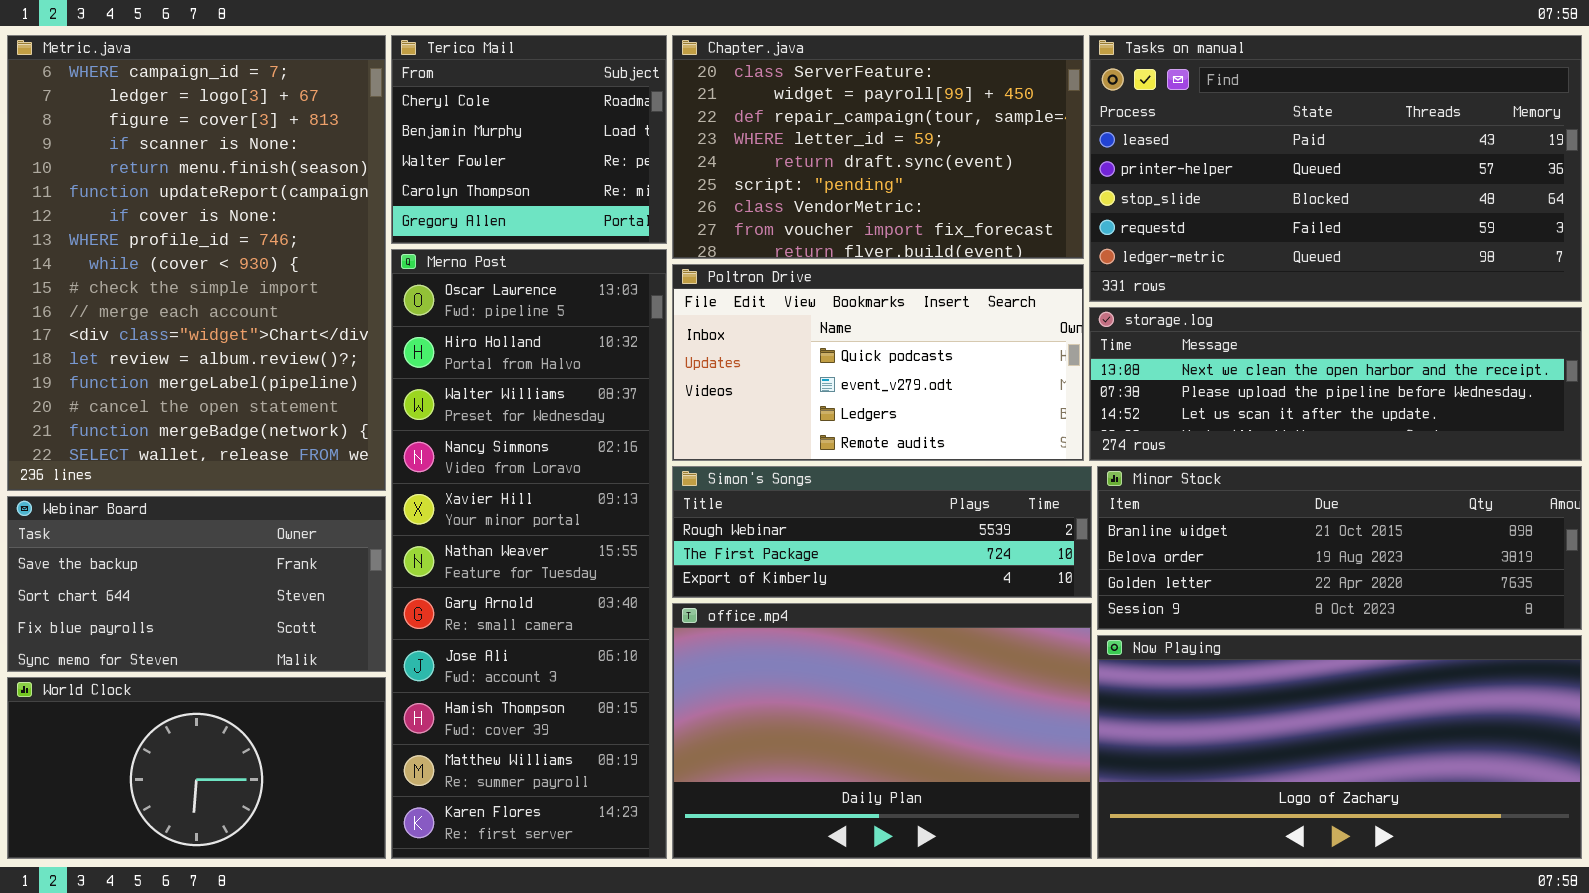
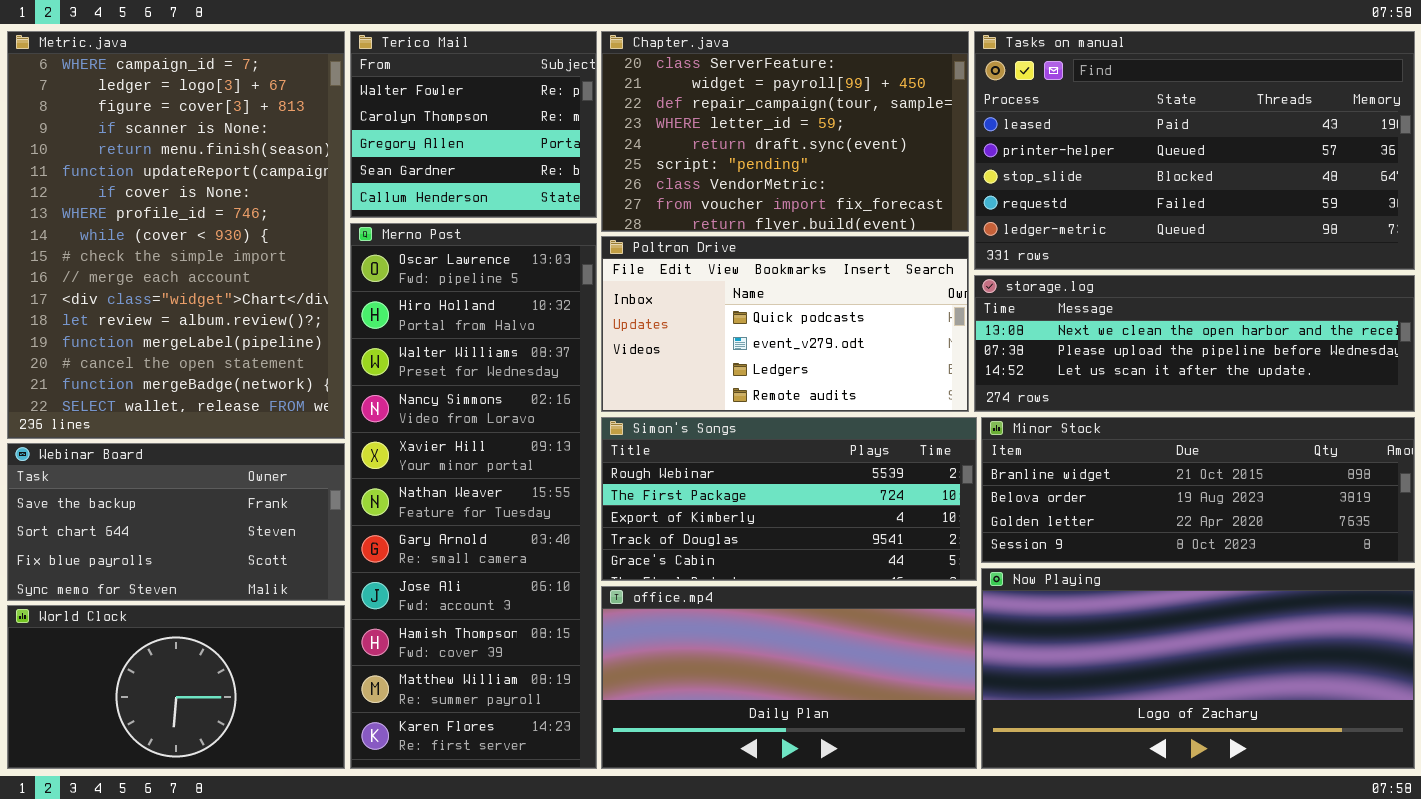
Terico Mail: [391,35,667,244] -> [350,31,597,218], scrolled down 2 rows
Simon's Songs: [672,466,1092,598] -> [601,417,977,581], resized
office.mp4: [672,603,1092,859] -> [601,586,977,769], resized

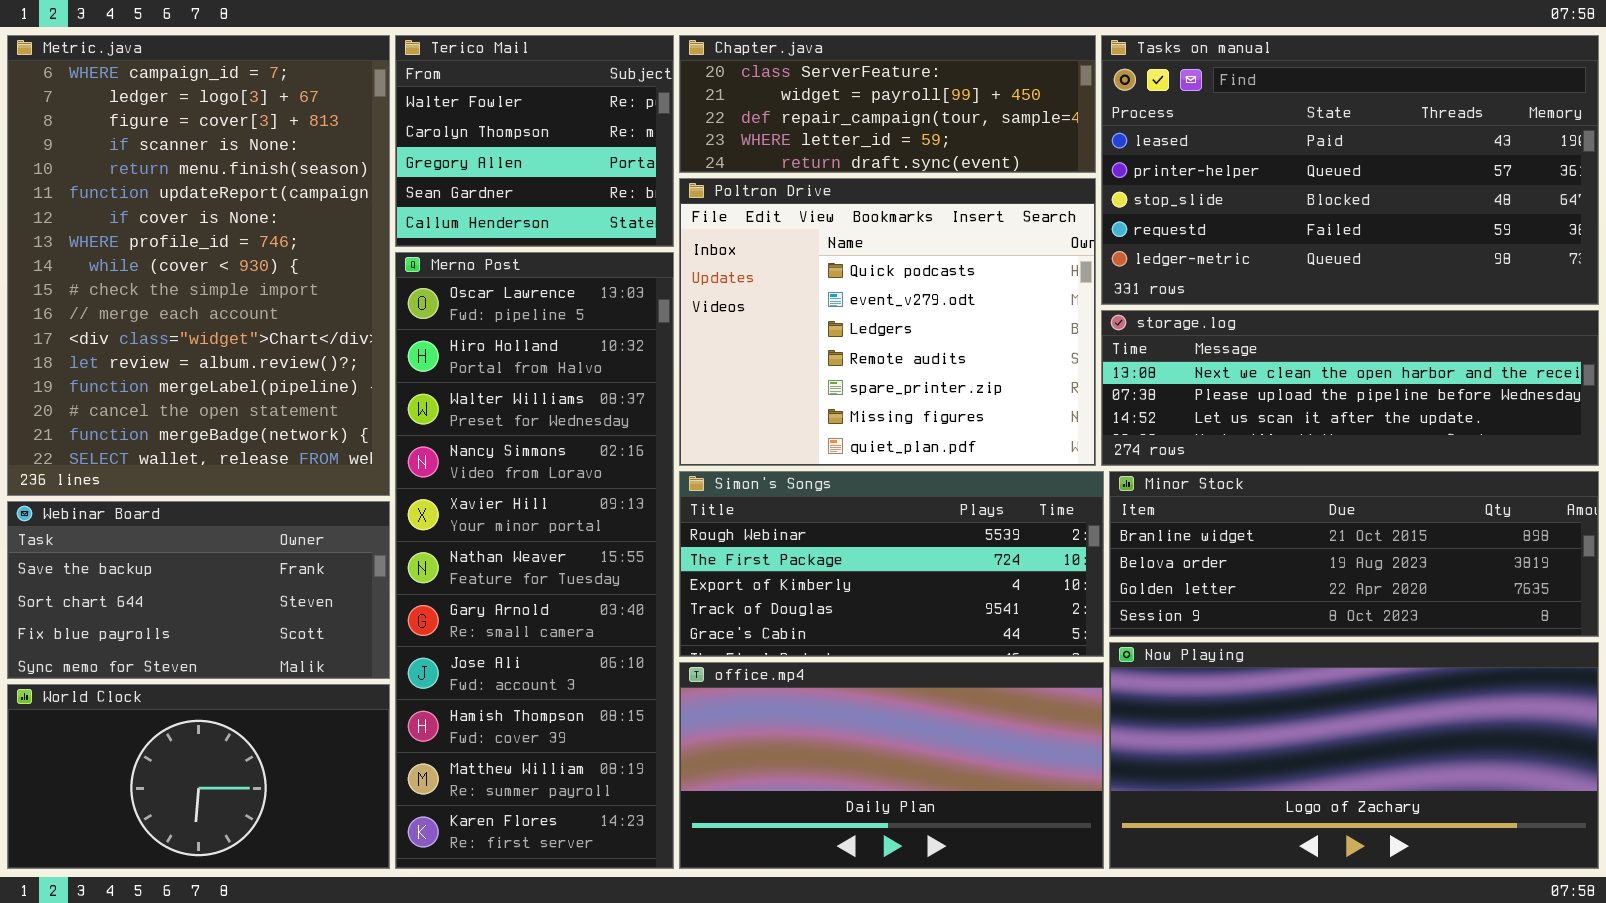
Chapter.java: [601,31,969,232] -> [679,35,1096,173], resized
Poltron Drive: [601,236,969,412] -> [679,178,1096,466], resized

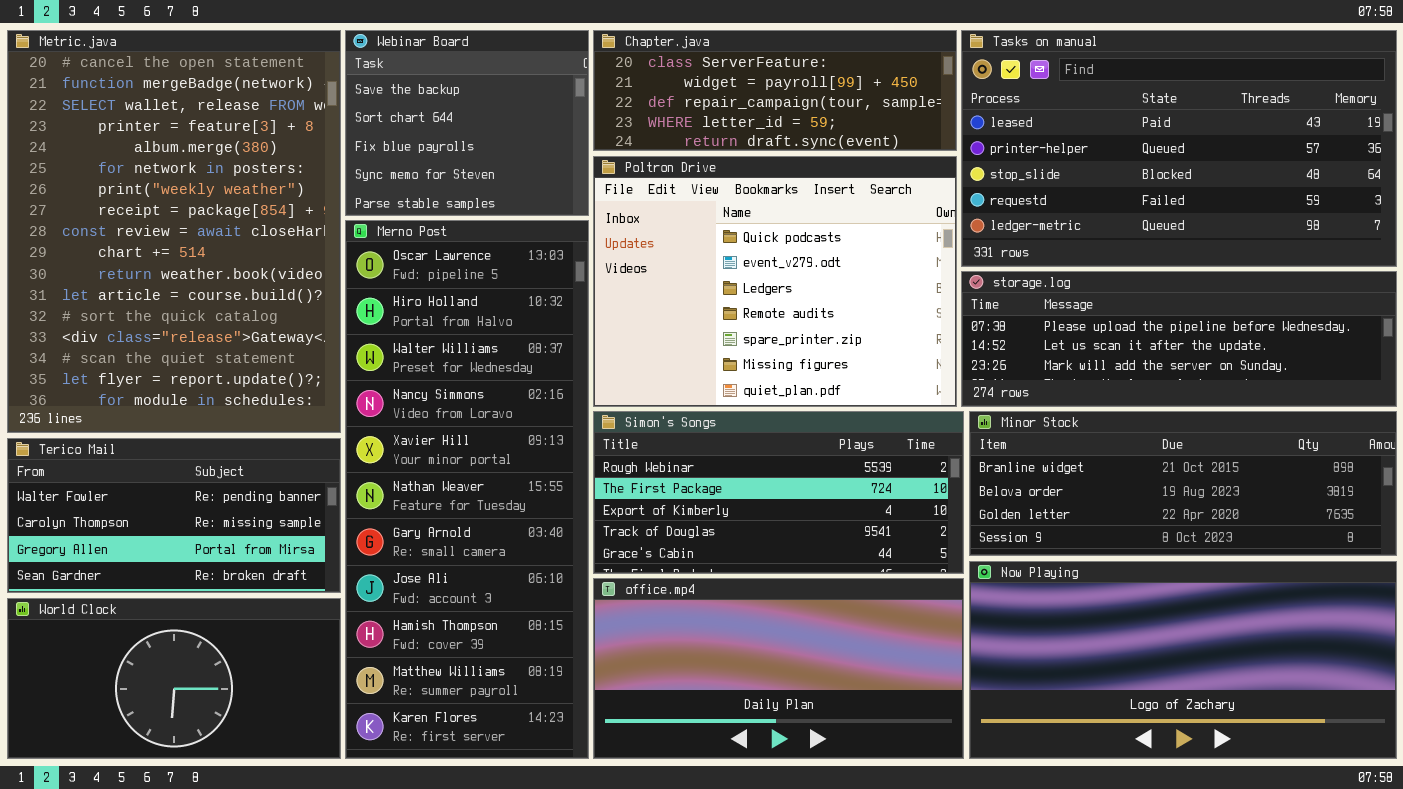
Metric.java: [7,35,390,496] -> [7,30,341,433], scrolled down 14 rows
Terico Mail: [395,35,674,247] -> [7,438,341,593], moved, resized
storage.log: [1101,310,1599,466] -> [961,271,1397,407], scrolled down 1 row
Webinar Board: [7,501,390,679] -> [345,30,589,216], moved, resized

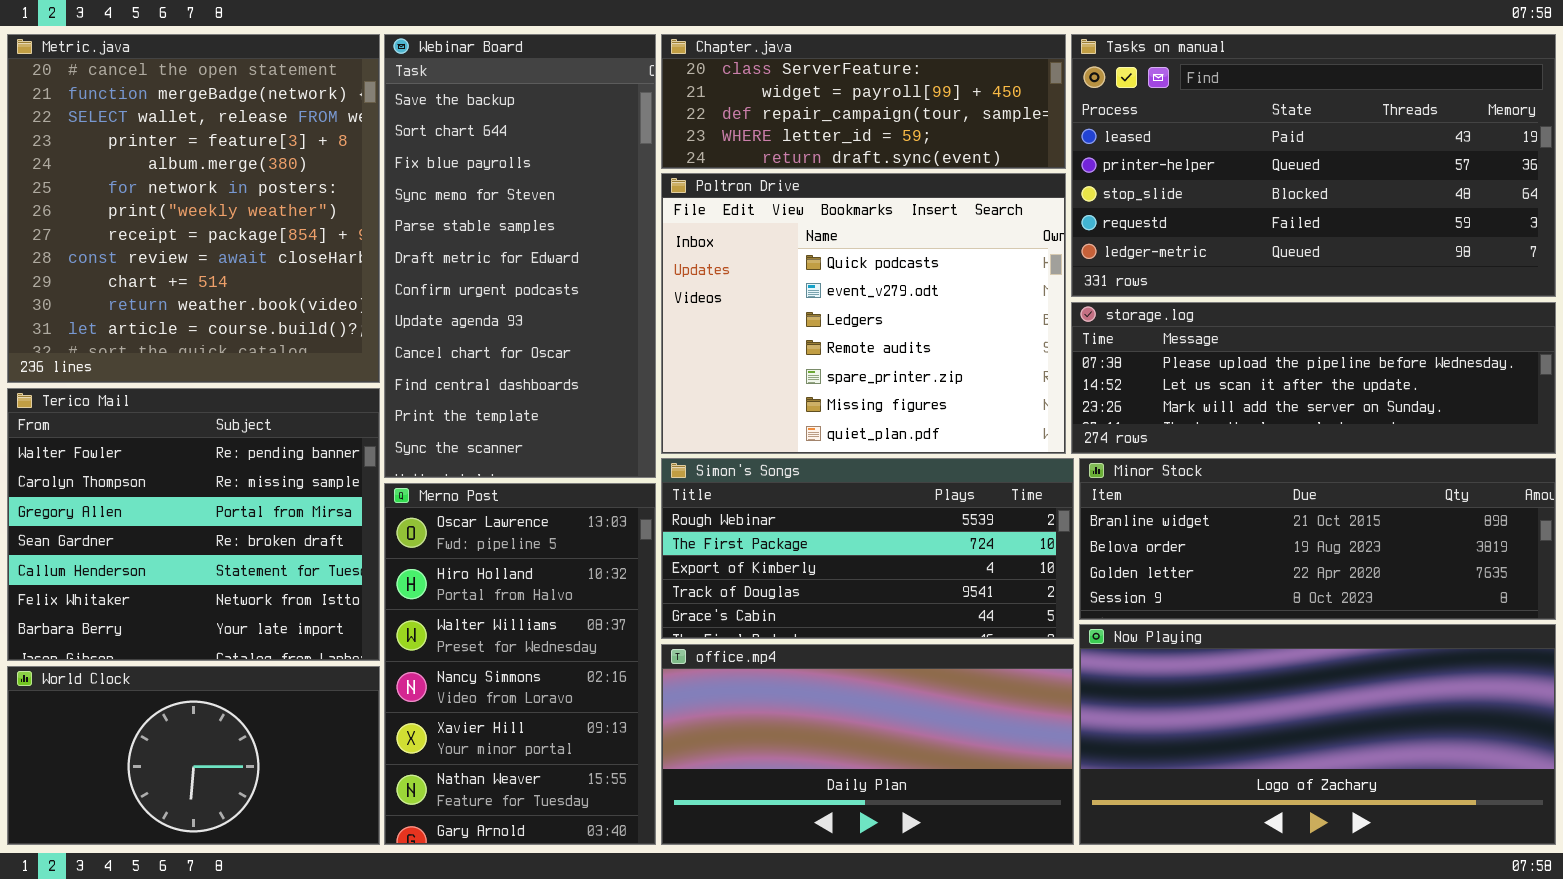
Metric.java: [7,30,341,433] -> [7,34,380,383], resized
Webinar Board: [345,30,589,216] -> [384,34,656,478], resized
Merno Post: [345,220,589,759] -> [384,483,656,845], resized
Terico Mail: [7,438,341,593] -> [7,388,380,661], resized

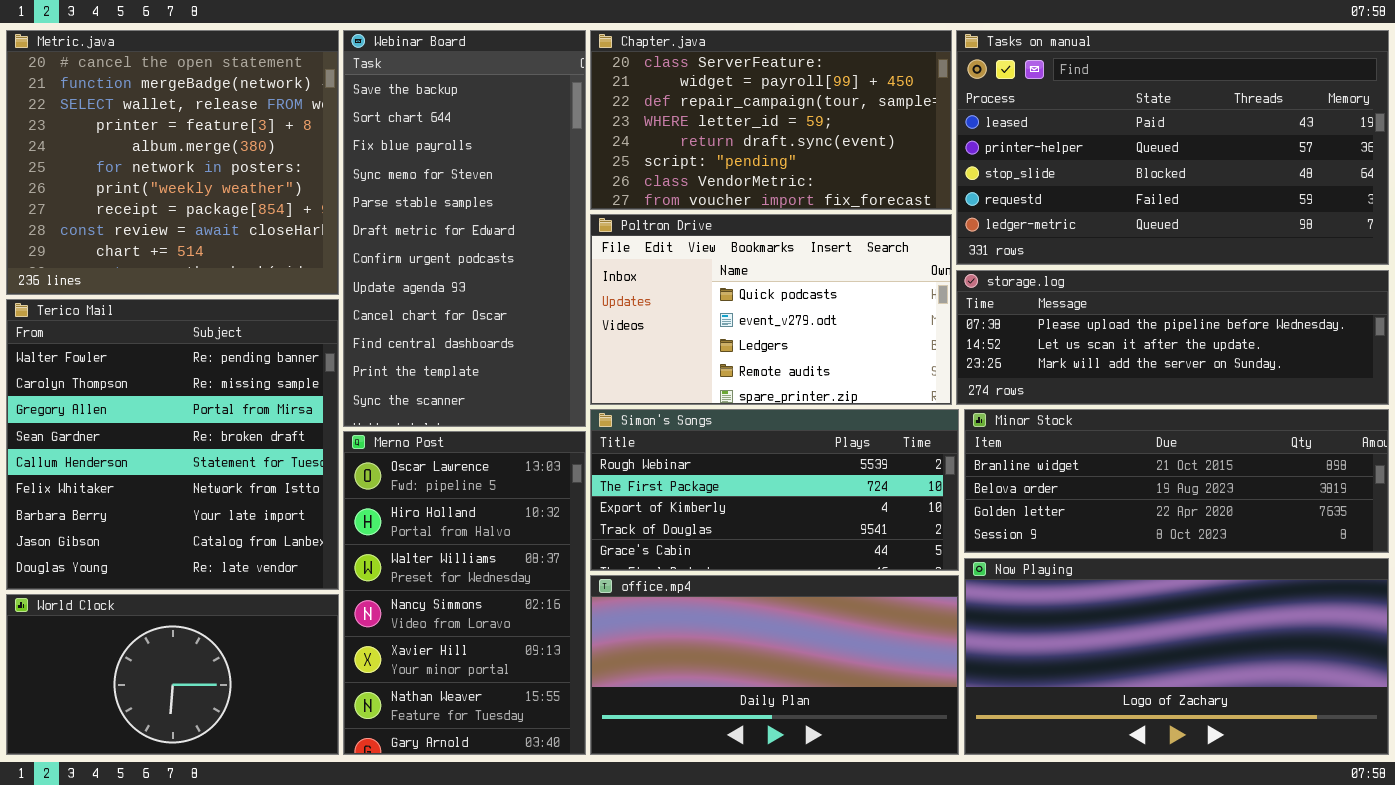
Metric.java: [7,34,380,383] -> [6,30,339,295], resized
Chapter.java: [661,34,1066,169] -> [590,30,952,210], resized
Poltron Drive: [661,173,1066,454] -> [590,214,952,405], resized
Terico Mail: [7,388,380,661] -> [6,299,339,590], resized

